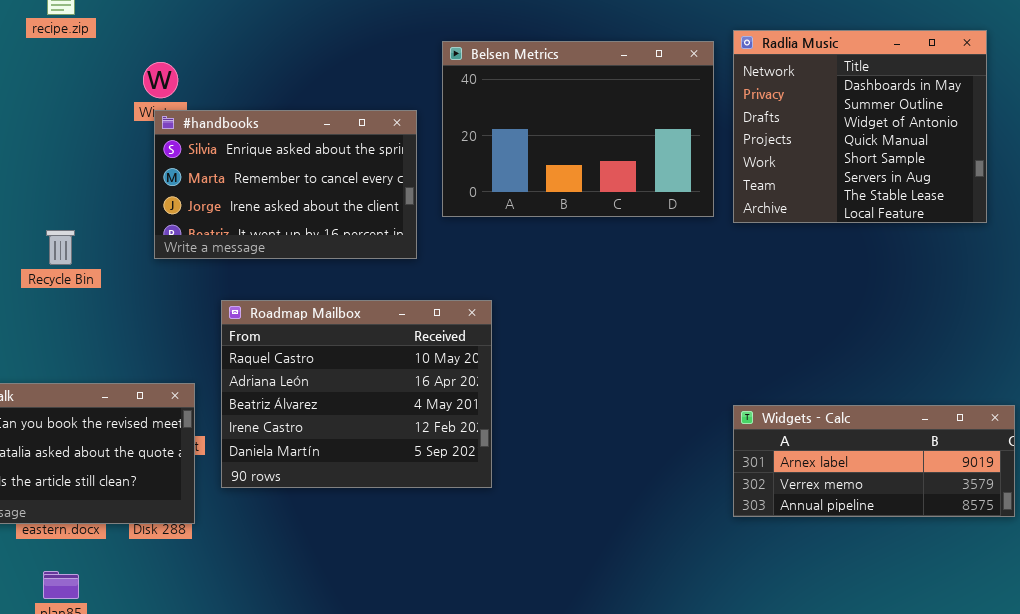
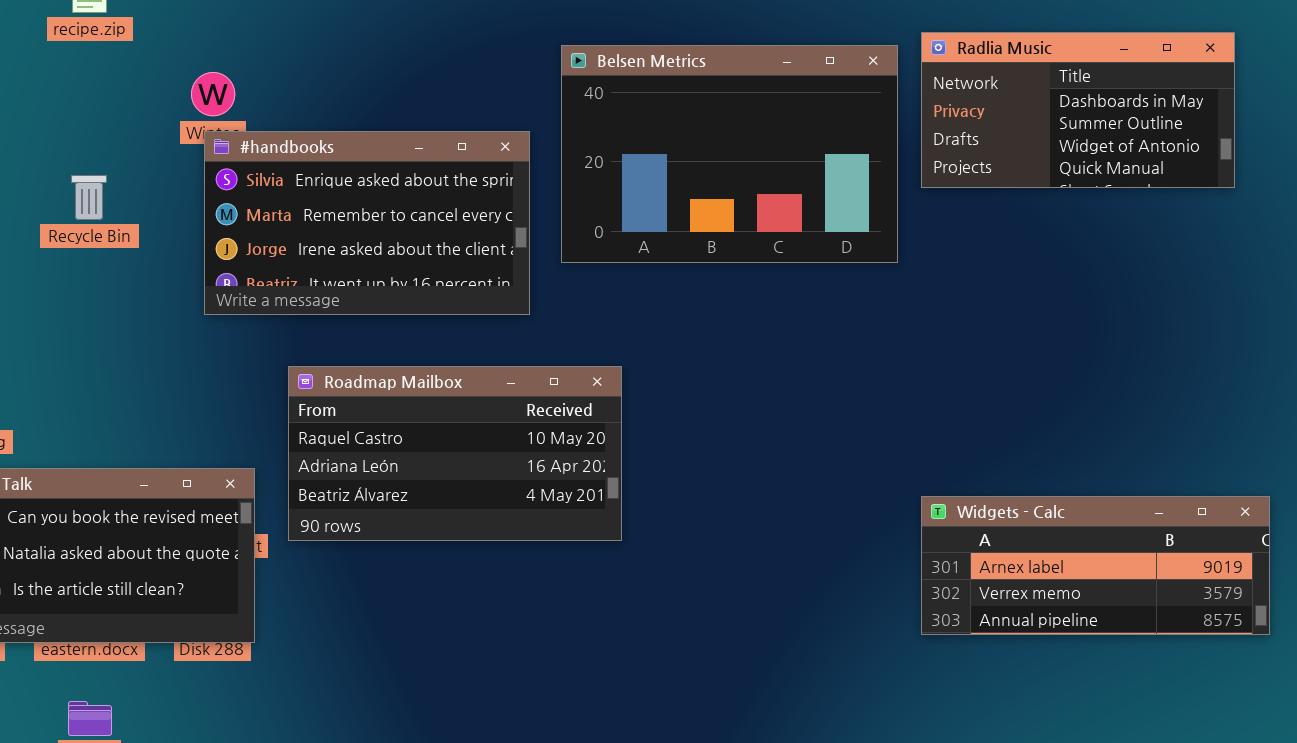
Radlia Music: [733,30,987,223] -> [921,32,1235,188], resized
Recycle Bin: [46,230,75,265] -> [71,175,107,220], moved
Roadmap Mailbox: [221,300,492,488] -> [288,366,622,541], resized

